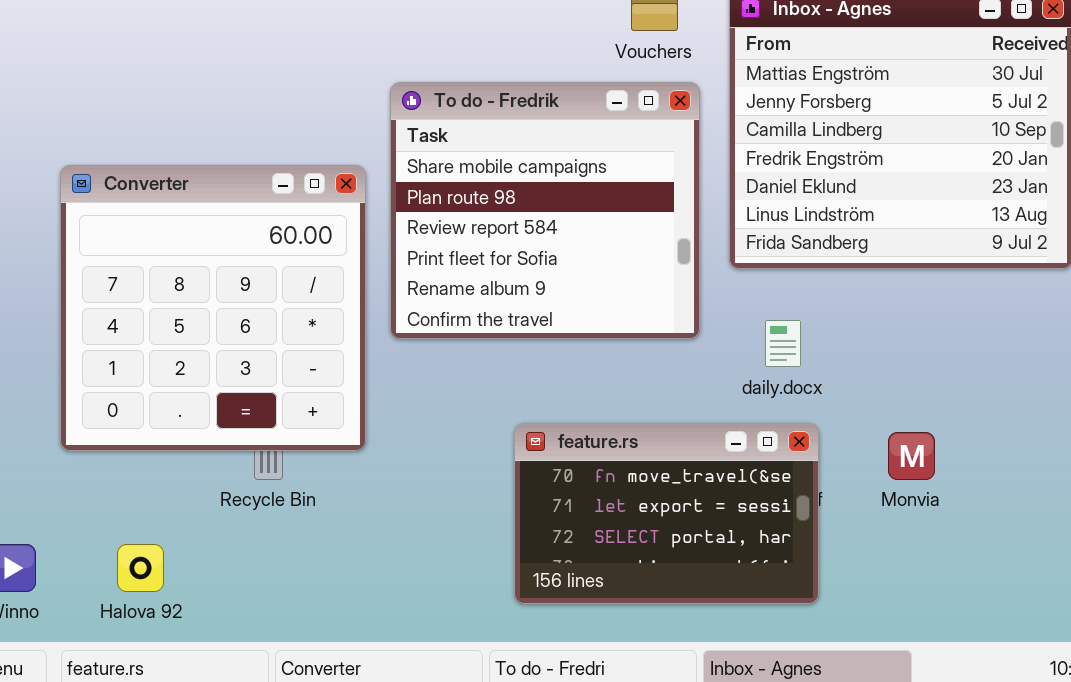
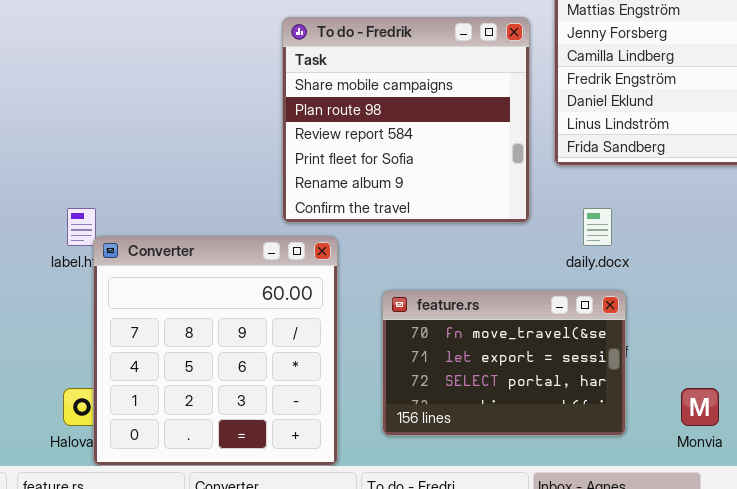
Converter: [60,165,366,451] -> [93,236,338,466], moved
Monvia: [888,432,935,480] -> [681,388,719,426], moved

